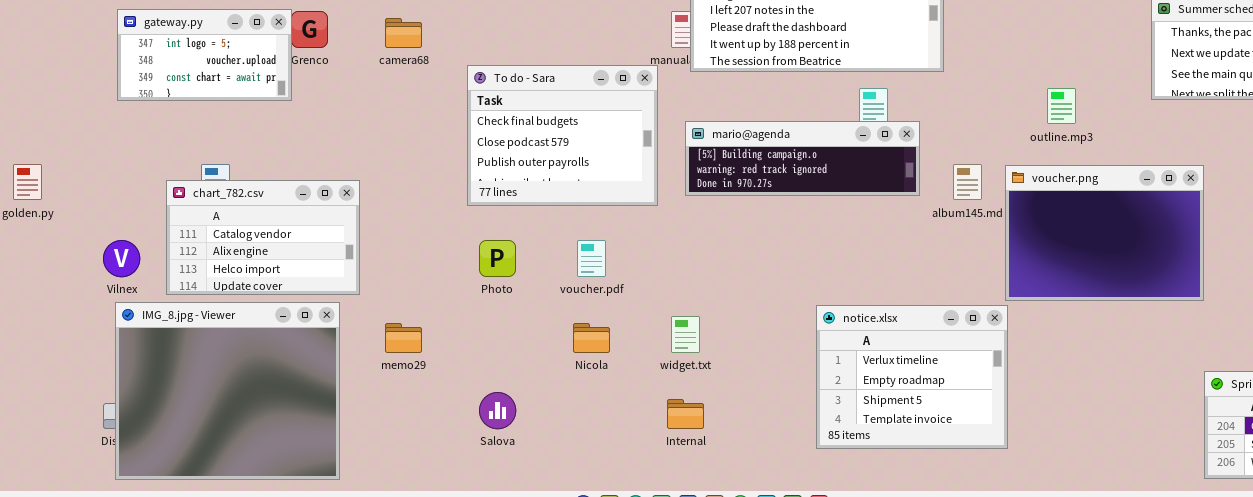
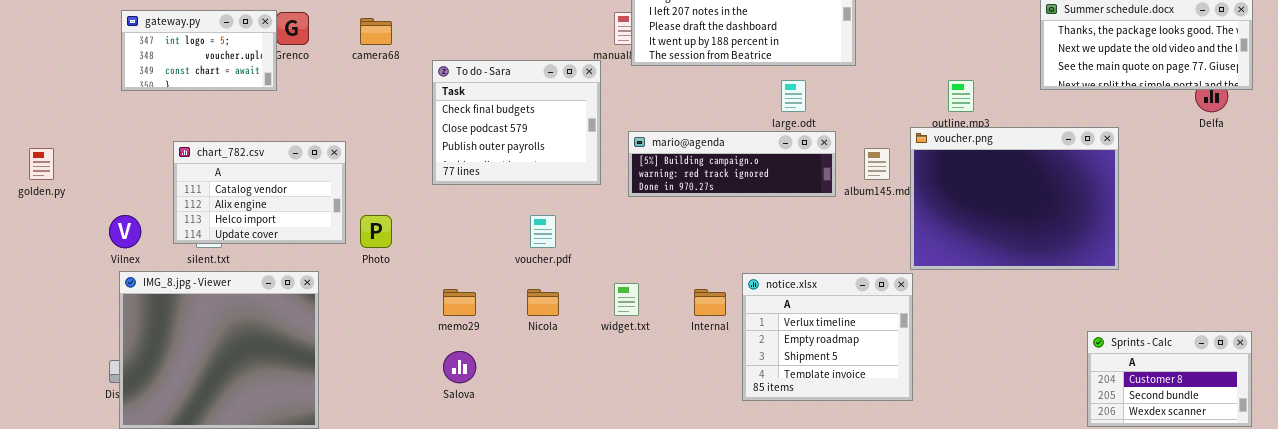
mario@agenda: [685,121,920,196] -> [628,131,836,197], moved
voucher.png: [1005,165,1204,301] -> [910,127,1119,270], resized
chart_782.csv: [166,180,360,295] -> [173,141,346,244], moved
Photo: [479,240,516,277] -> [360,215,392,248], moved
memo29: [385,323,422,353] -> [443,289,476,316], moved
Internal: [667,399,704,429] -> [694,289,726,316], moved

